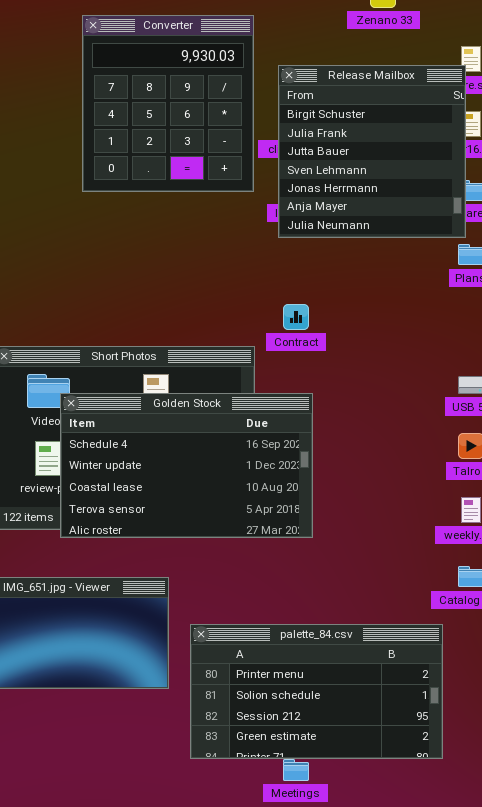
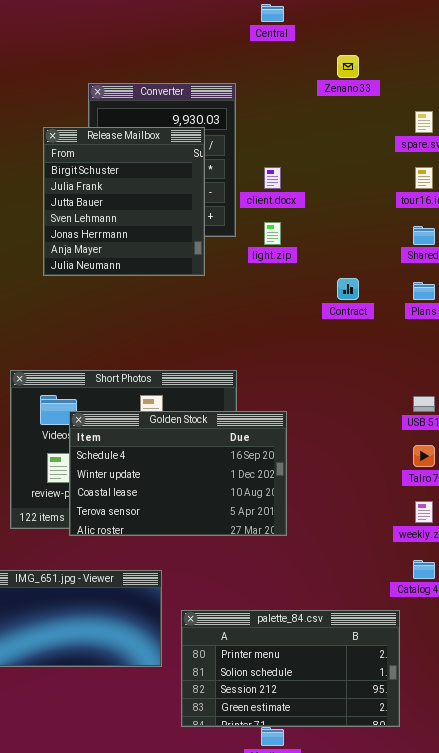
Release Mailbox: [278,65,466,238] -> [43,127,205,276], moved
Contract: [283,304,309,330] -> [337,278,359,300], moved

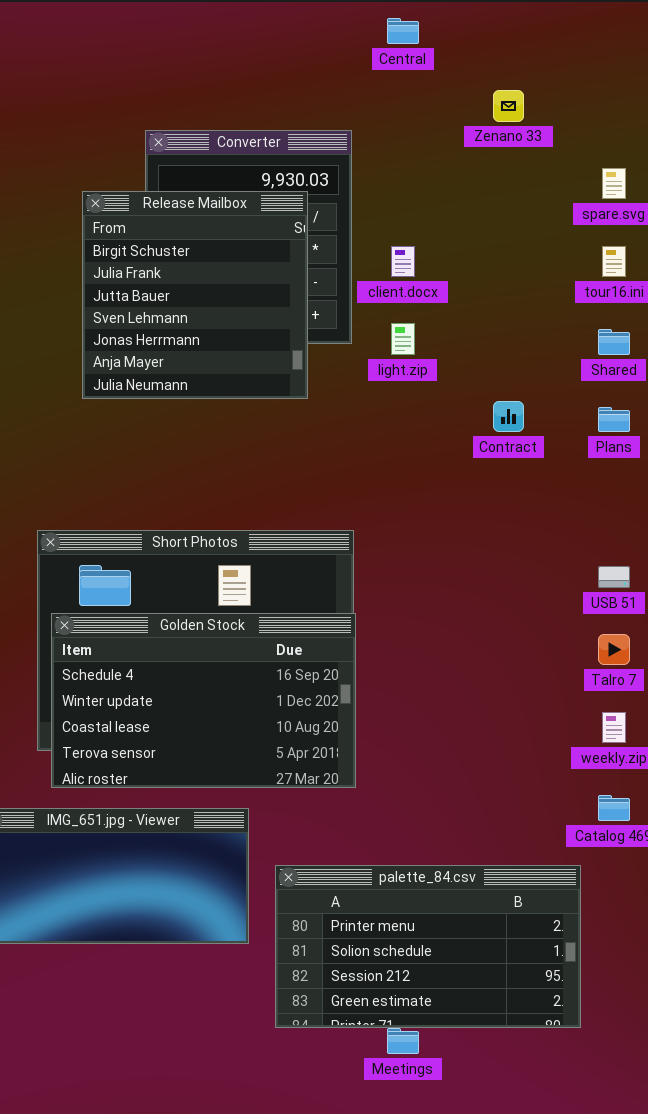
Golden Stock: [69,411,287,536] -> [51,613,356,788], moved

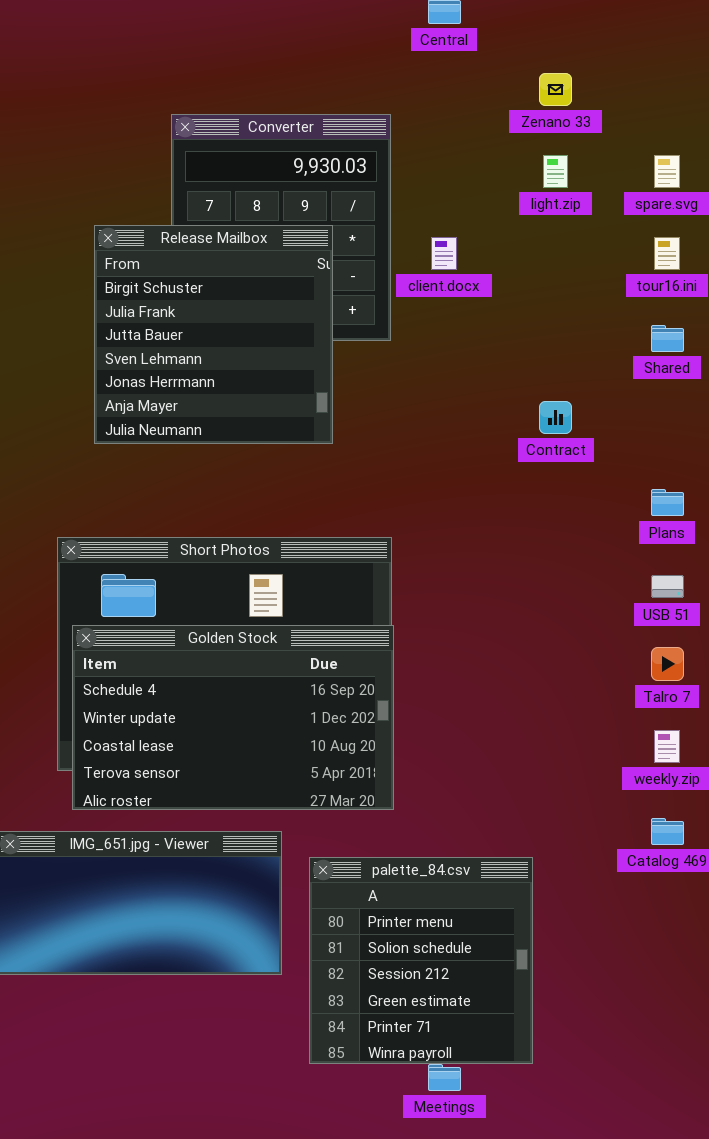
Release Mailbox: [82,191,308,399] -> [94,225,333,444], moved
light.zip: [391,323,415,355] -> [543,155,568,188], moved
Plans: [598,407,630,432] -> [651,489,684,516], moved
palette_84.csv: [275,865,581,1028] -> [309,857,533,1064], resized

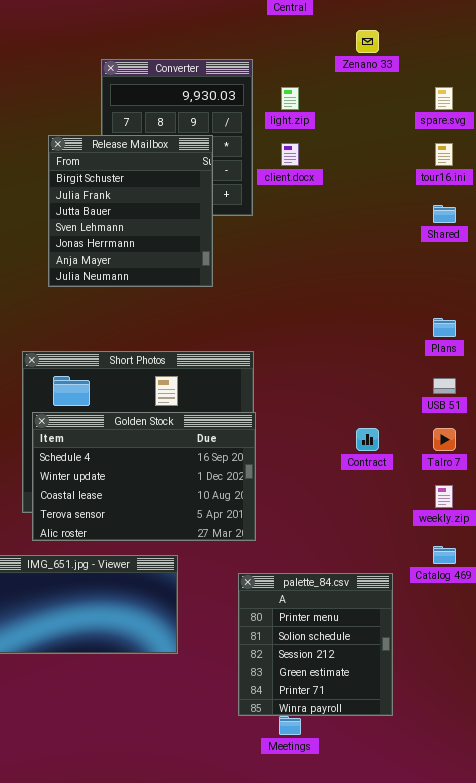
light.zip: [543,155,568,188] -> [281,87,299,110], moved
Contract: [539,401,572,434] -> [356,428,379,451], moved
palette_84.csv: [309,857,533,1064] -> [238,573,393,716], moved

